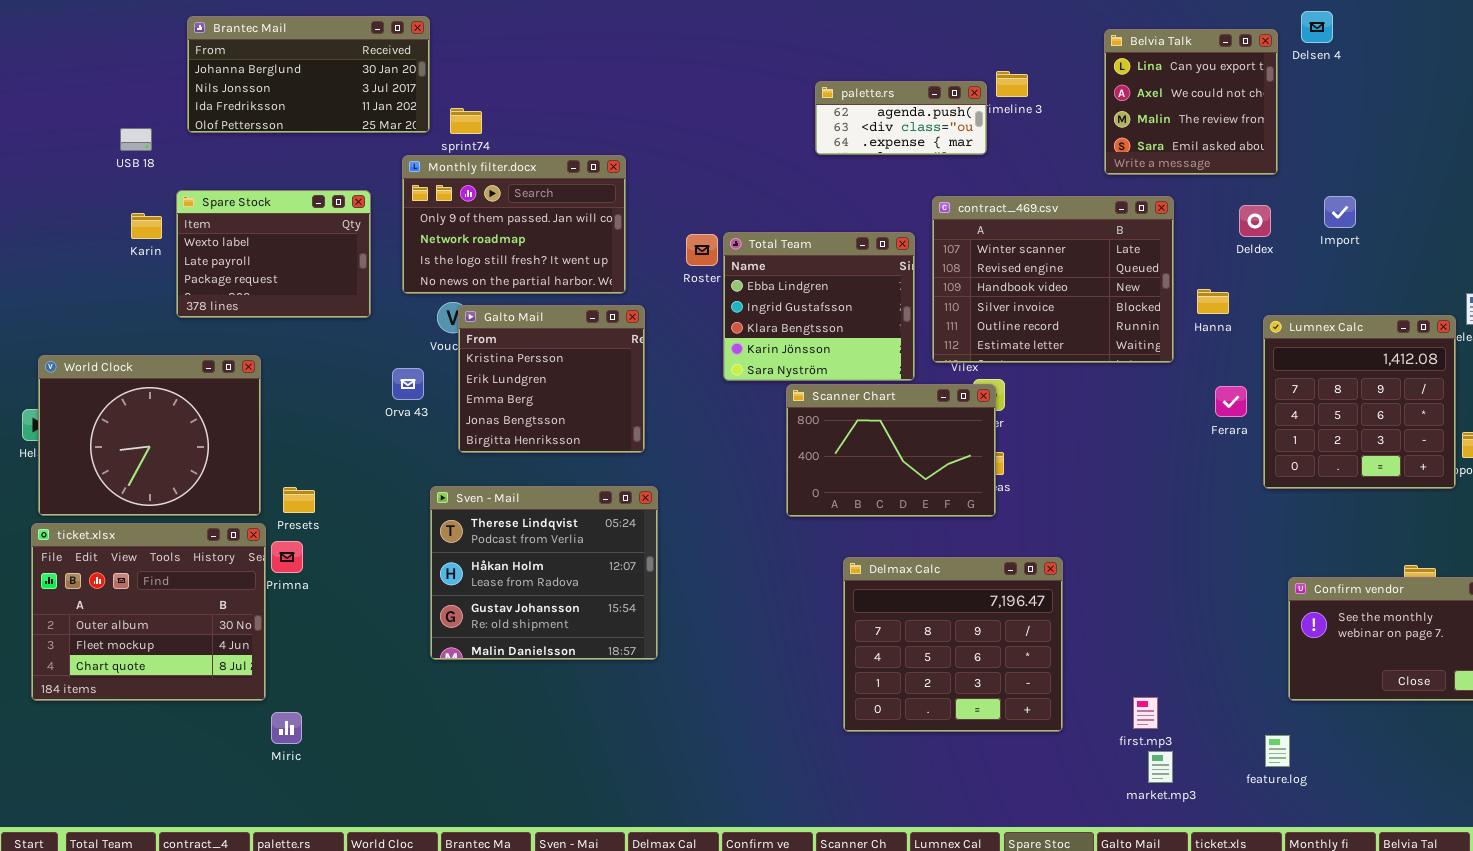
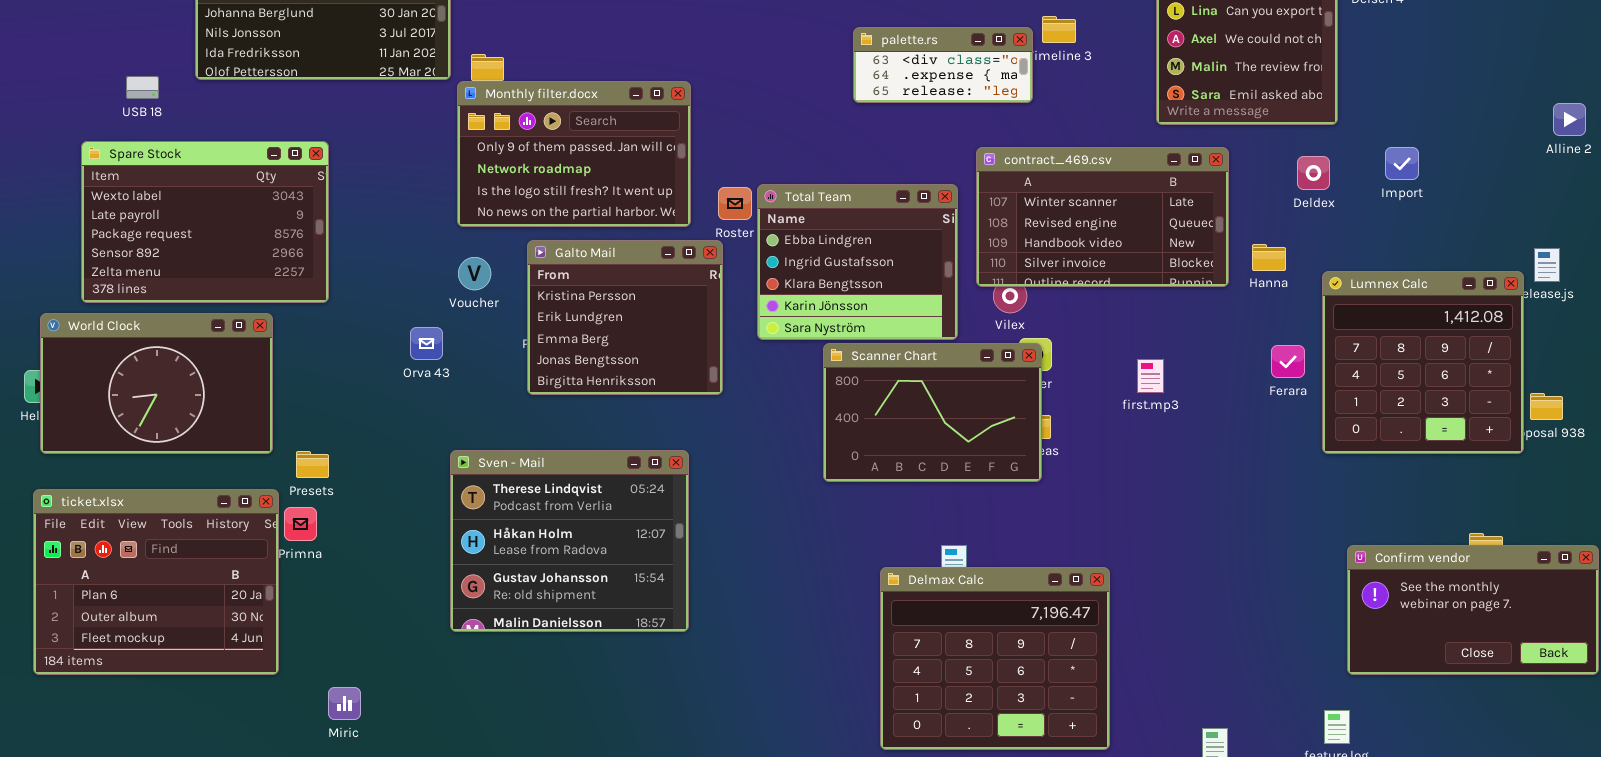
palette.rs: [815,81,987,155] -> [853,27,1033,103], scrolled down 1 row
Monthly filter.docx: [402,155,626,294] -> [457,81,691,227], moved
Spare Stock: [176,190,371,318] -> [81,141,329,303], moved, resized
contract_469.csv: [932,196,1174,363] -> [976,147,1229,287], resized
Galto Mail: [458,305,645,453] -> [527,240,723,395], moved
World Clock: [38,355,261,516] -> [40,313,273,454], resized
ticket.xlsx: [31,523,266,701] -> [33,489,279,675], scrolled up 1 row
Delmax Calc: [843,557,1063,732] -> [880,567,1110,750], moved
first.mp3: [1133,697,1158,729] -> [1137,359,1164,393], moved
Miric: [271,712,302,744] -> [328,687,361,720], moved

